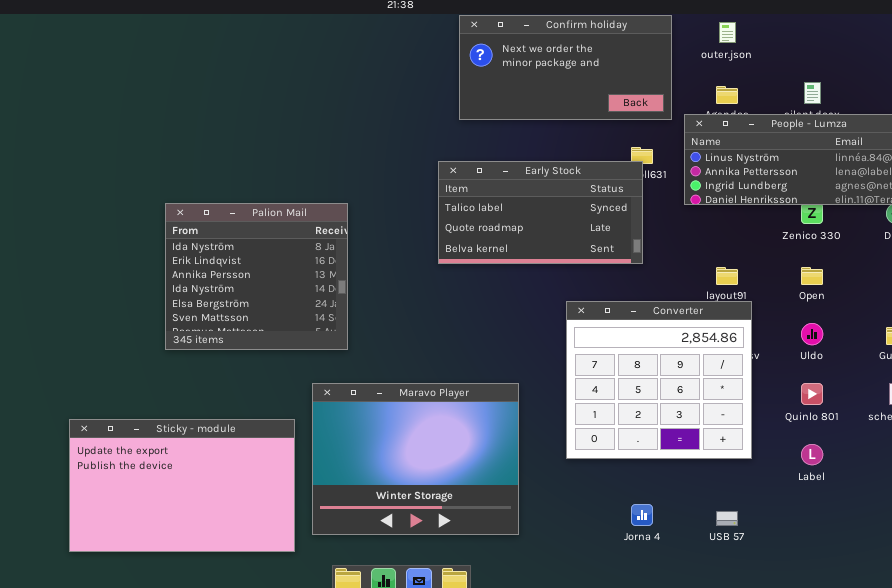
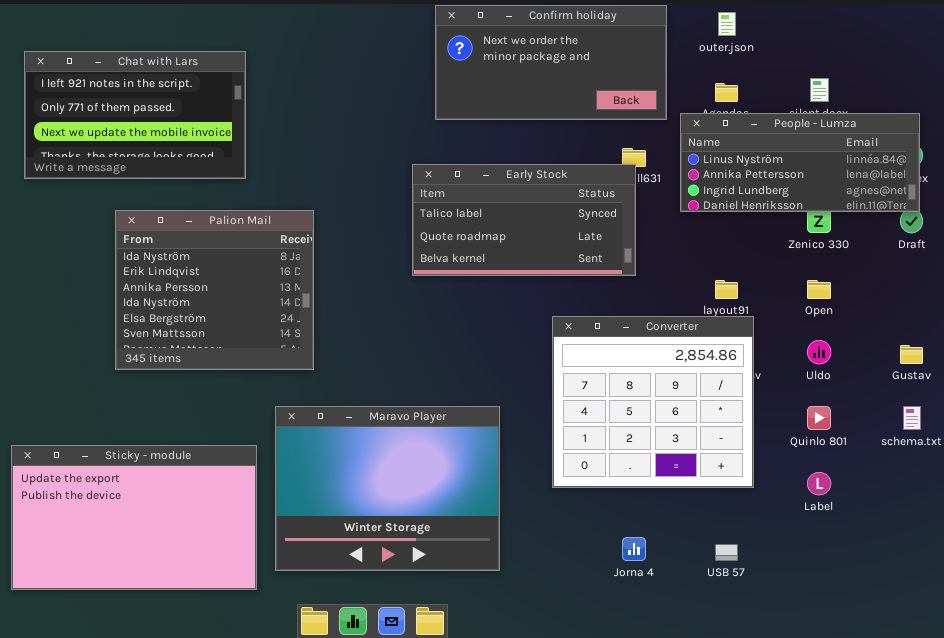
Chat with Lars: none -> [24,51,246,179], opened

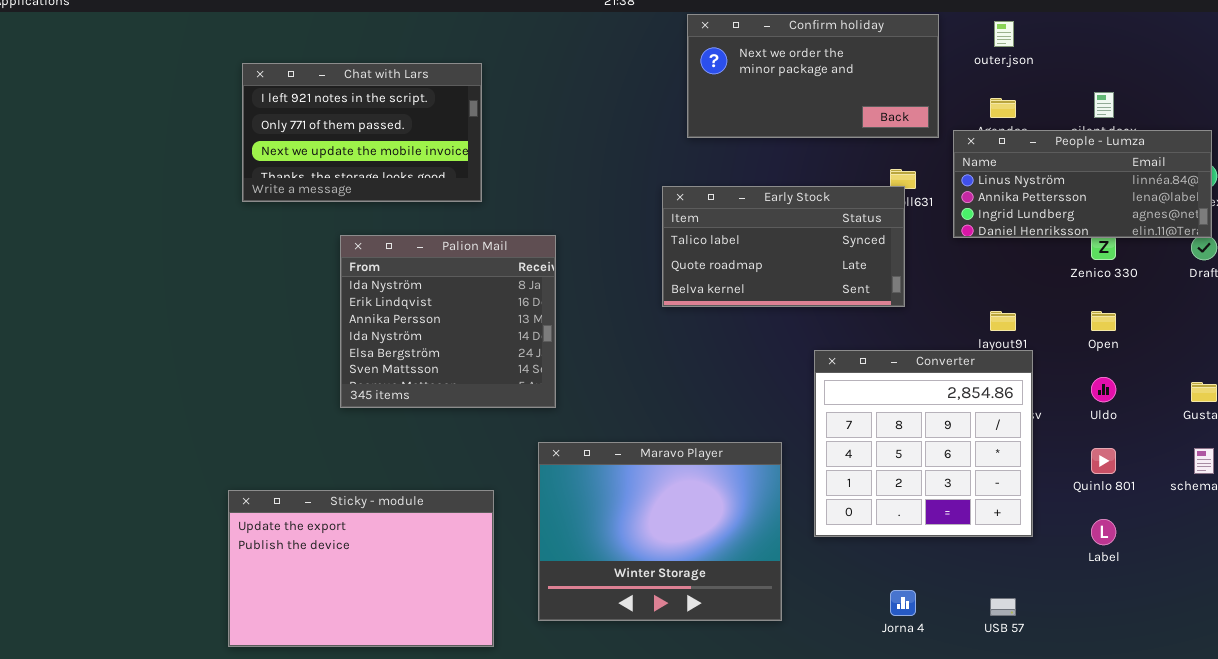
Maravo Player: [275,406,500,571] -> [538,442,782,621], moved

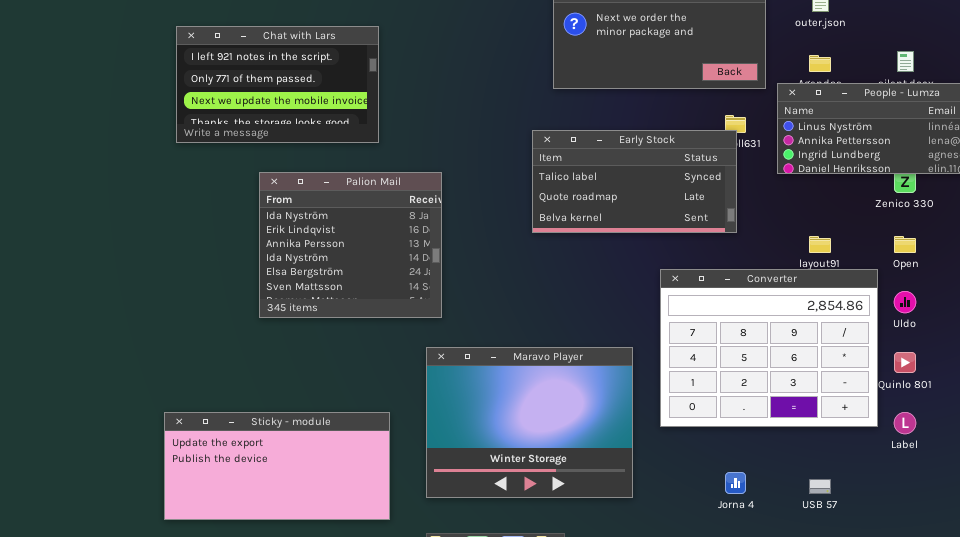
Converter: [814,350,1033,537] -> [660,269,878,427], resized
Sticky - module: [228,490,494,647] -> [164,412,390,520], resized

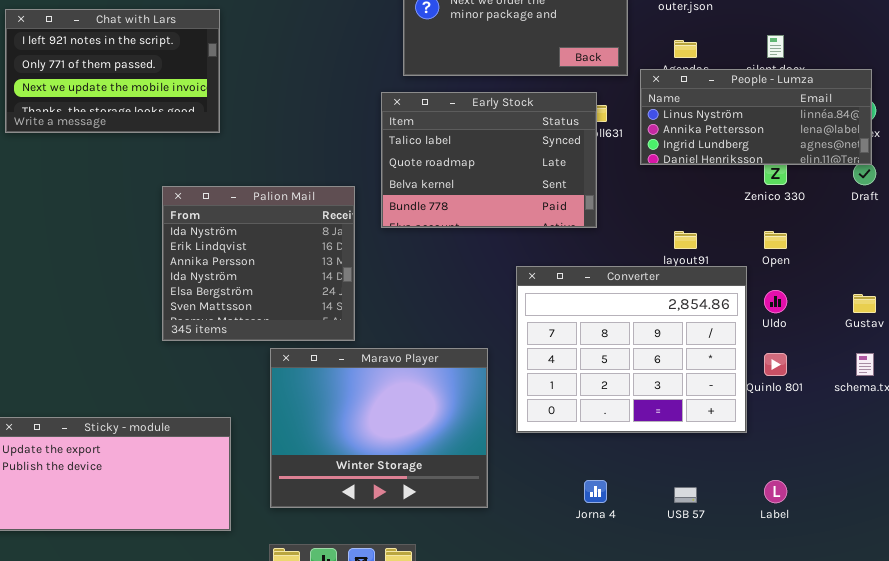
Early Stock: [532,130,737,233] -> [381,92,597,228], resized
Palion Mail: [259,172,442,318] -> [162,186,355,341], moved
Label: [894,412,916,434] -> [764,480,787,503], moved

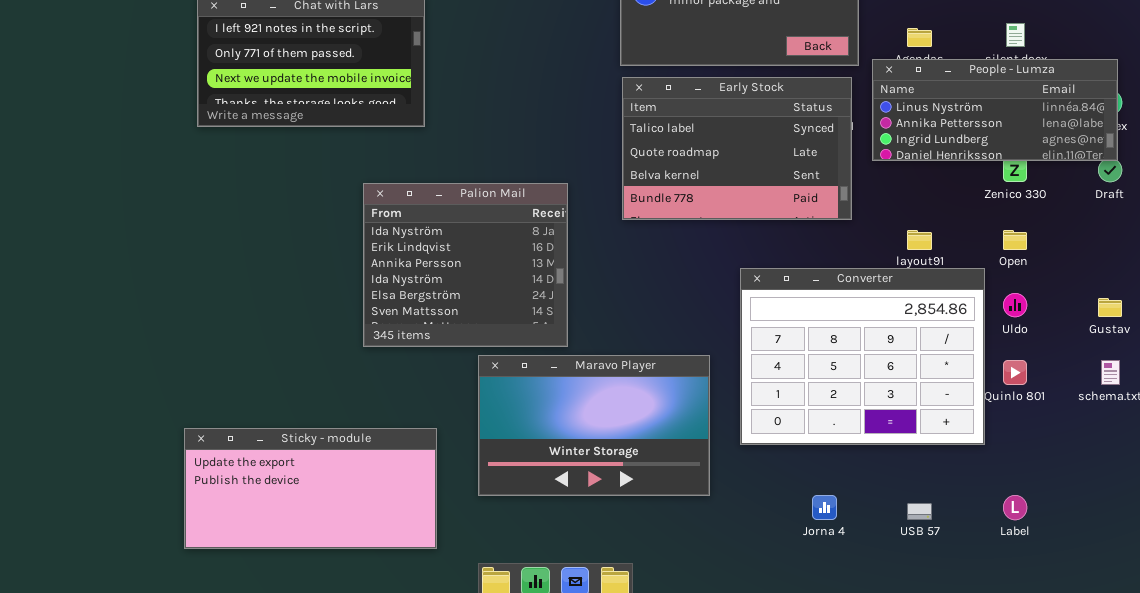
Early Stock: [381,92,597,228] -> [622,77,852,220], moved
Maravo Player: [270,348,488,508] -> [478,355,710,496], resized

